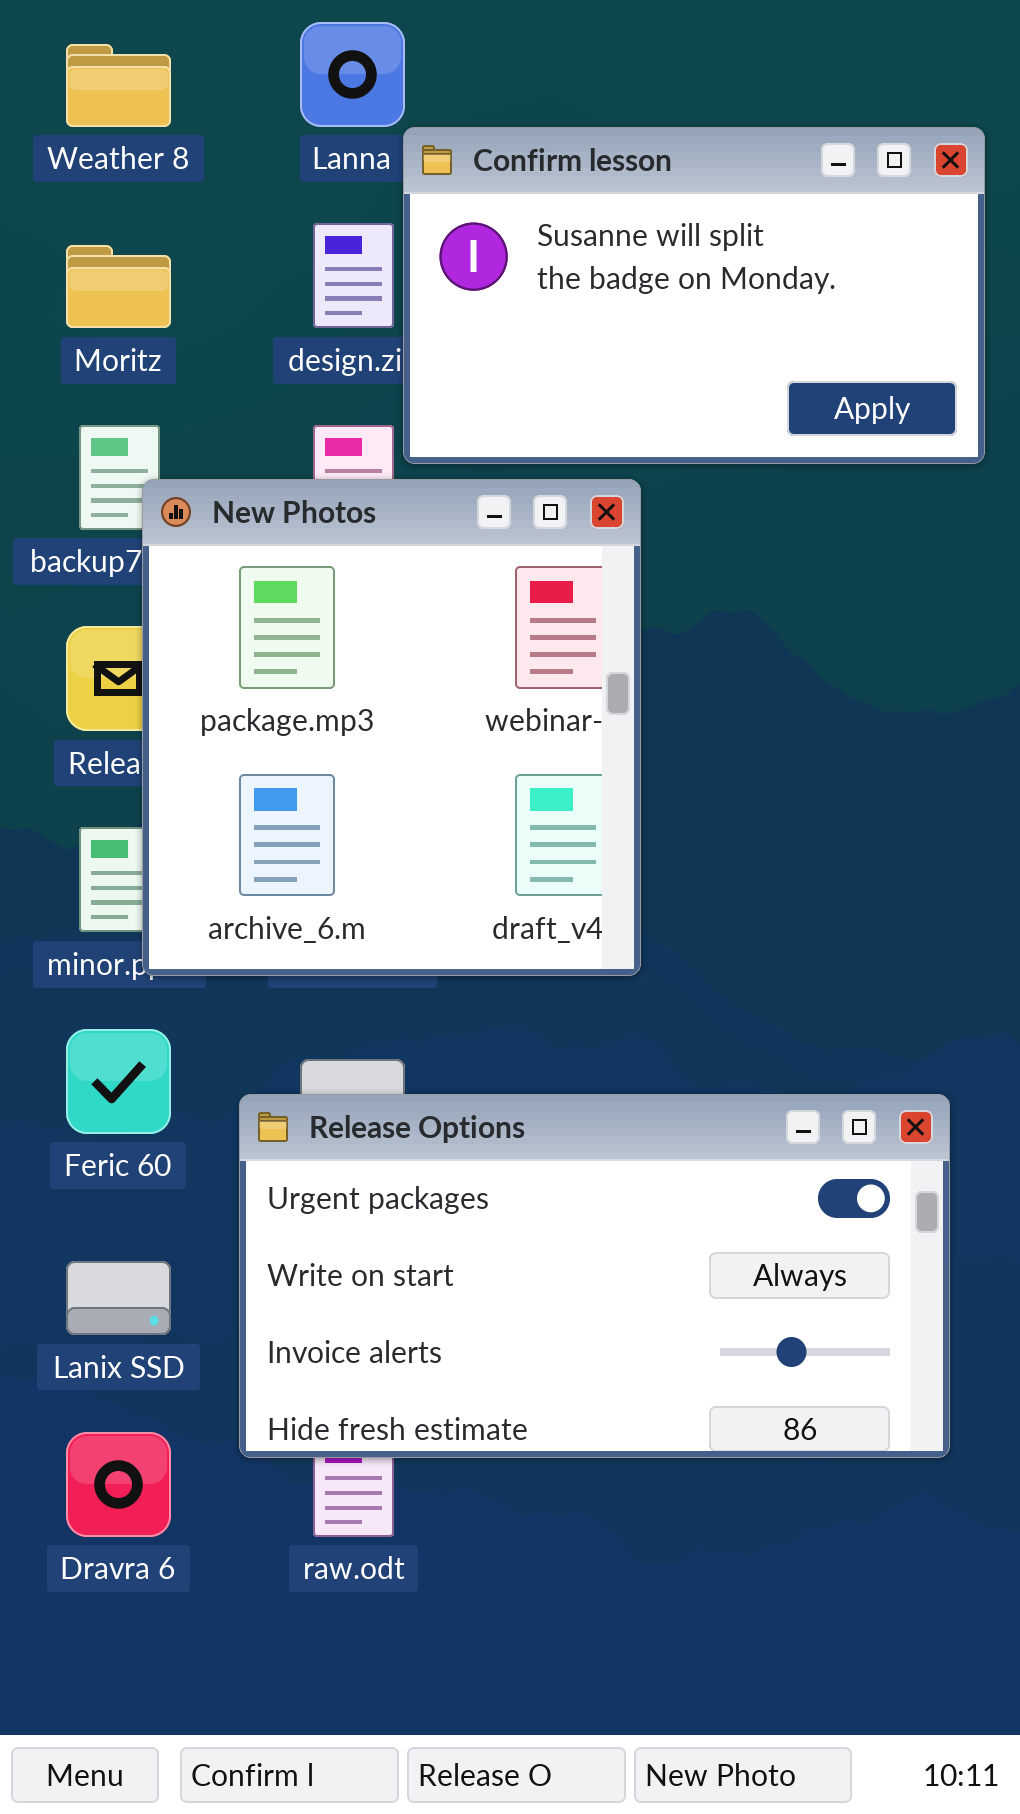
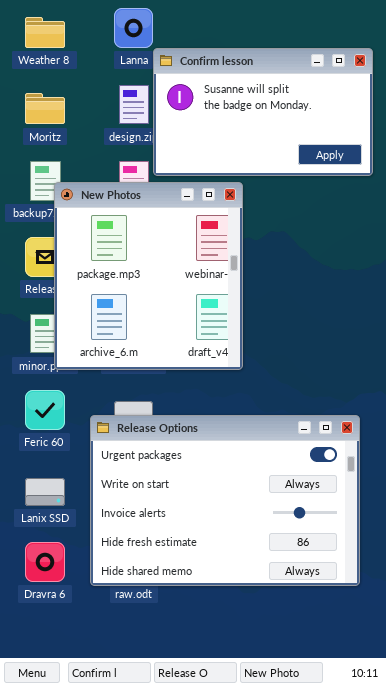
Release Options: [239,1094,950,1458] -> [90,415,360,586], resized

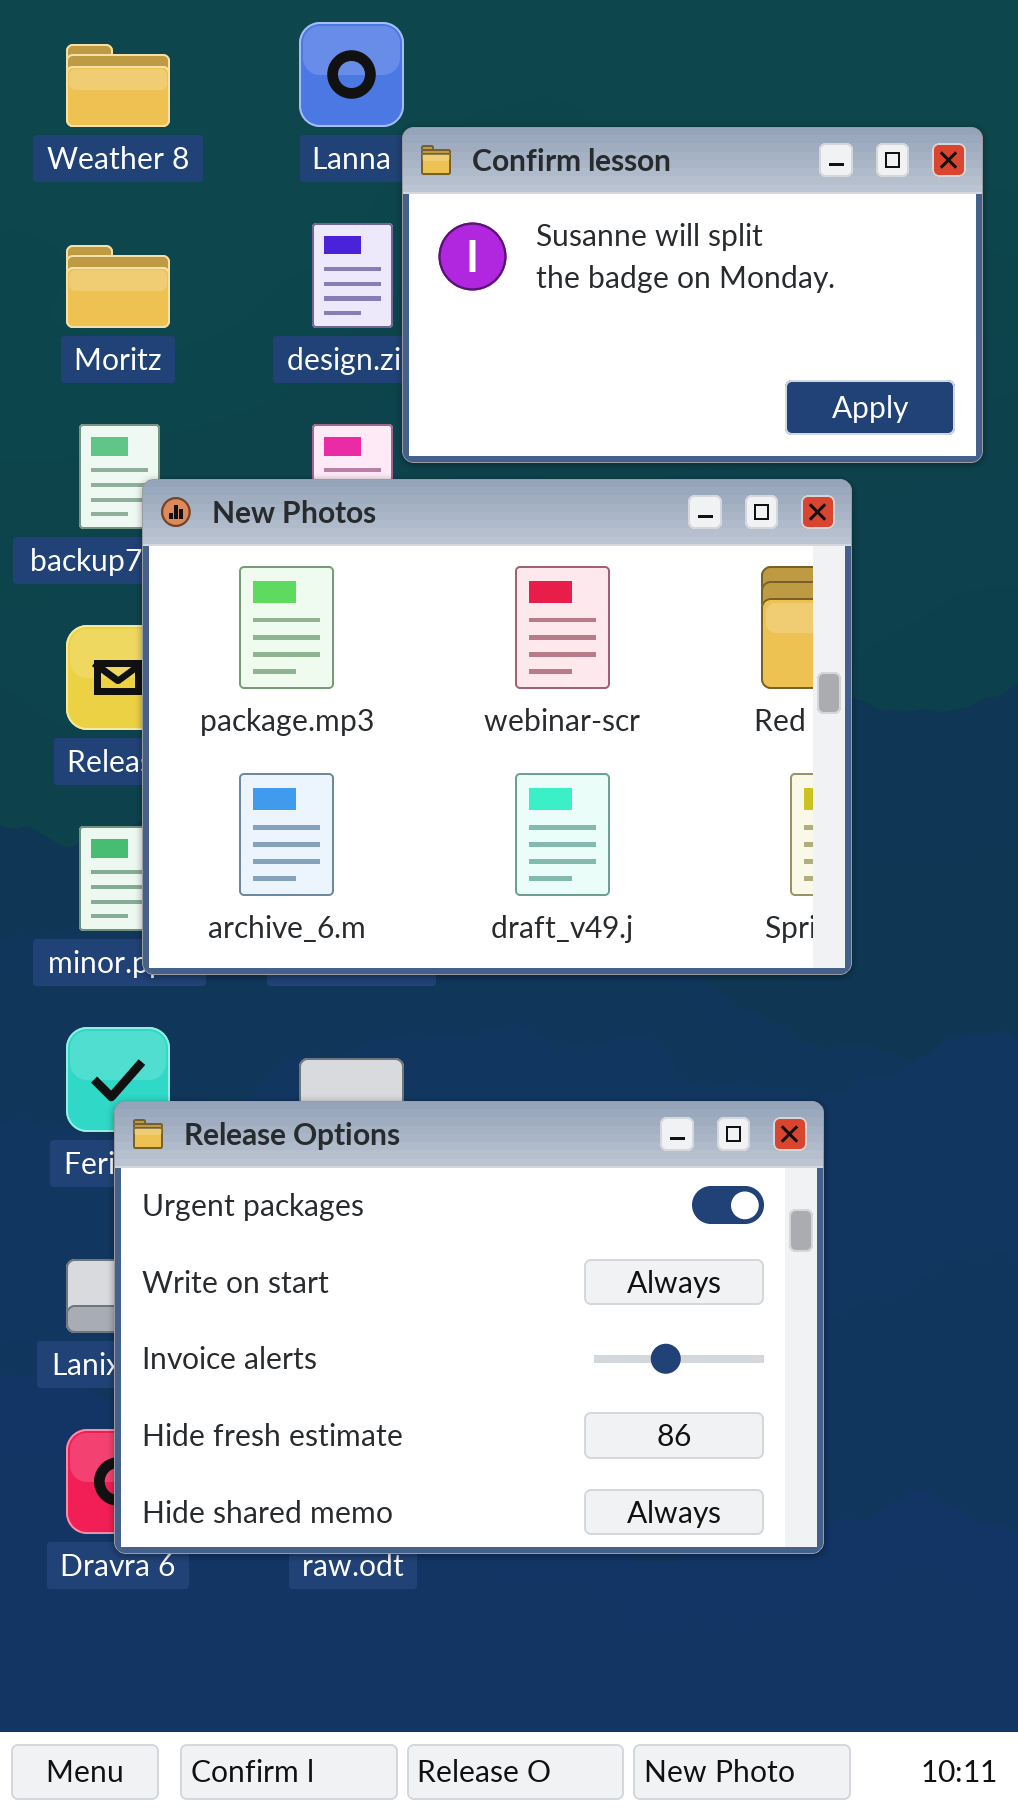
New Photos: [54,182,243,370] -> [142,479,852,975], resized
Release Options: [90,415,360,586] -> [114,1101,824,1554], moved

